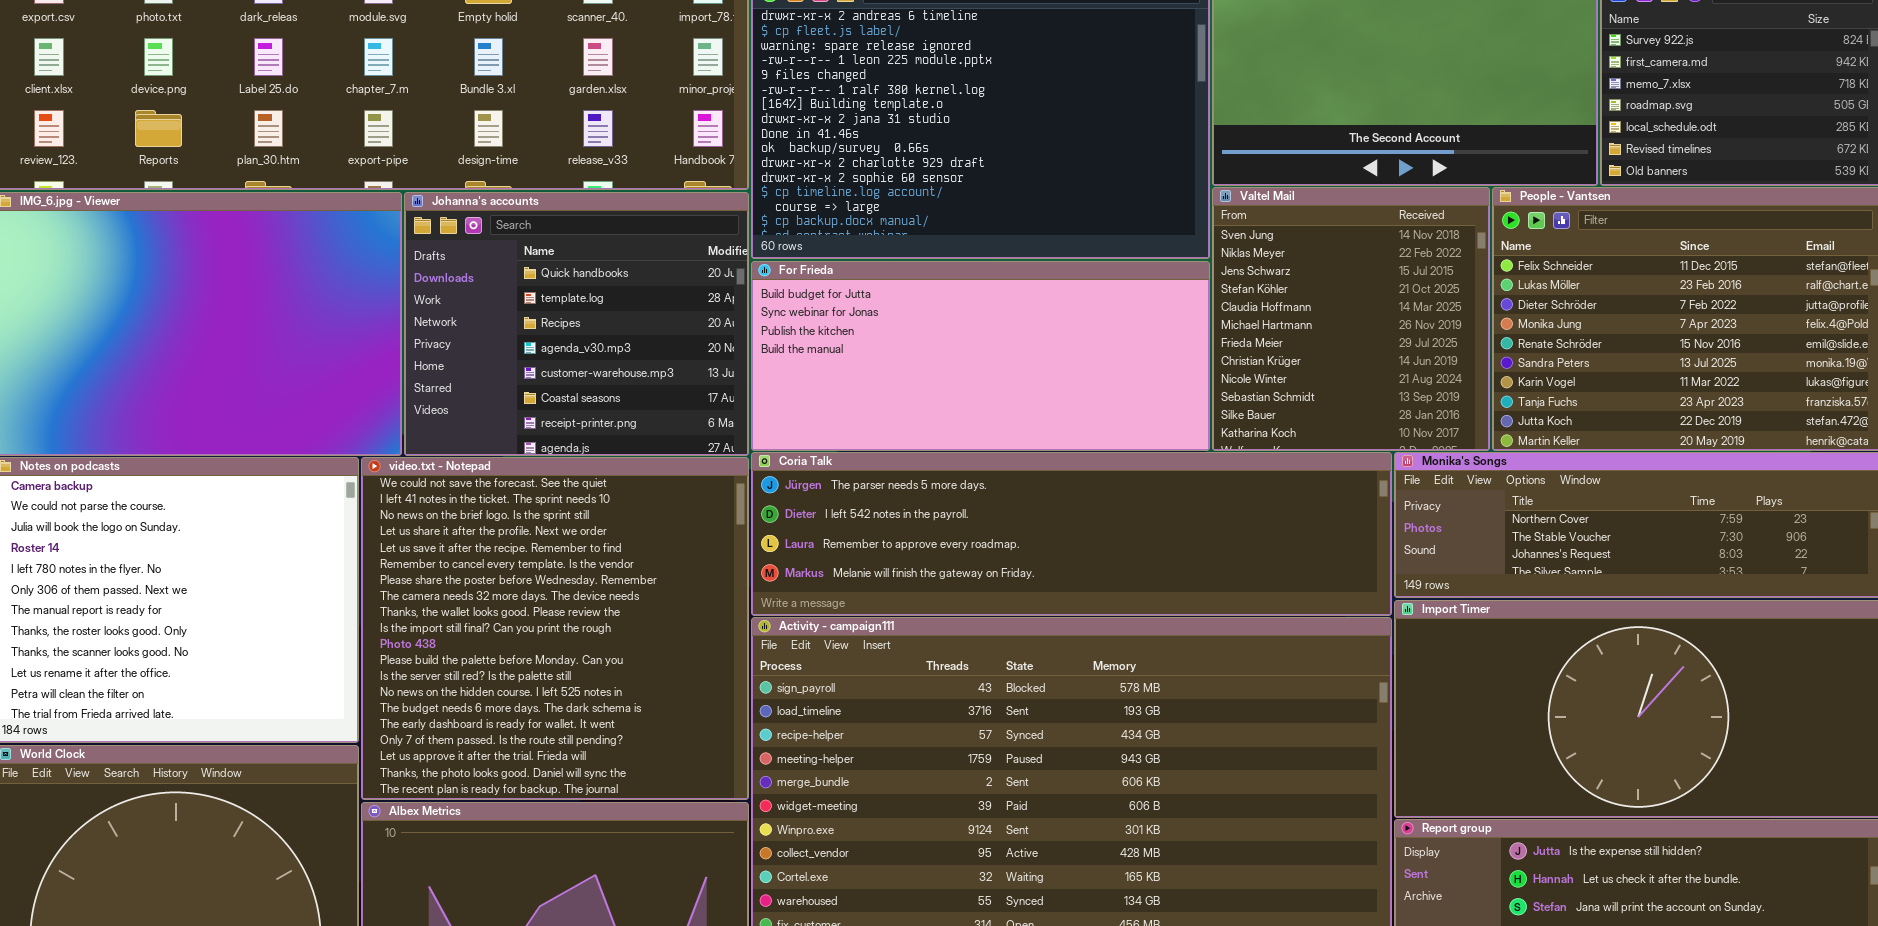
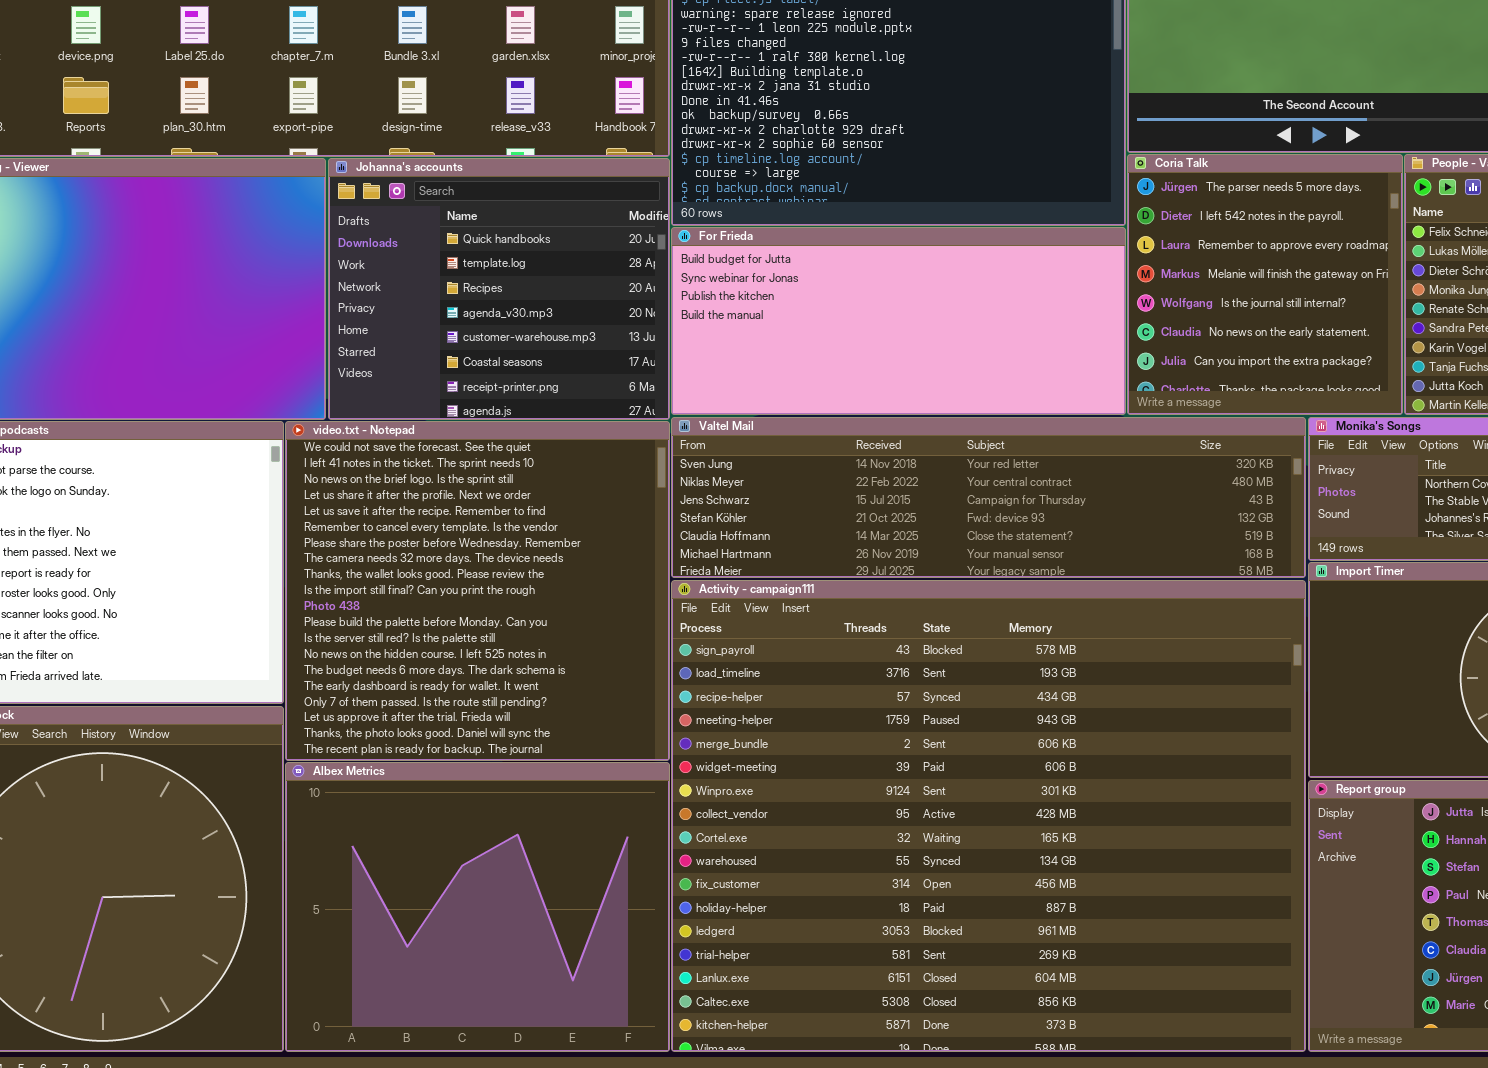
Valtel Mail: [1212,187,1490,451] -> [671,417,1306,578], moved, resized
Coria Talk: [751,452,1392,616] -> [1127,154,1403,415], moved, resized

